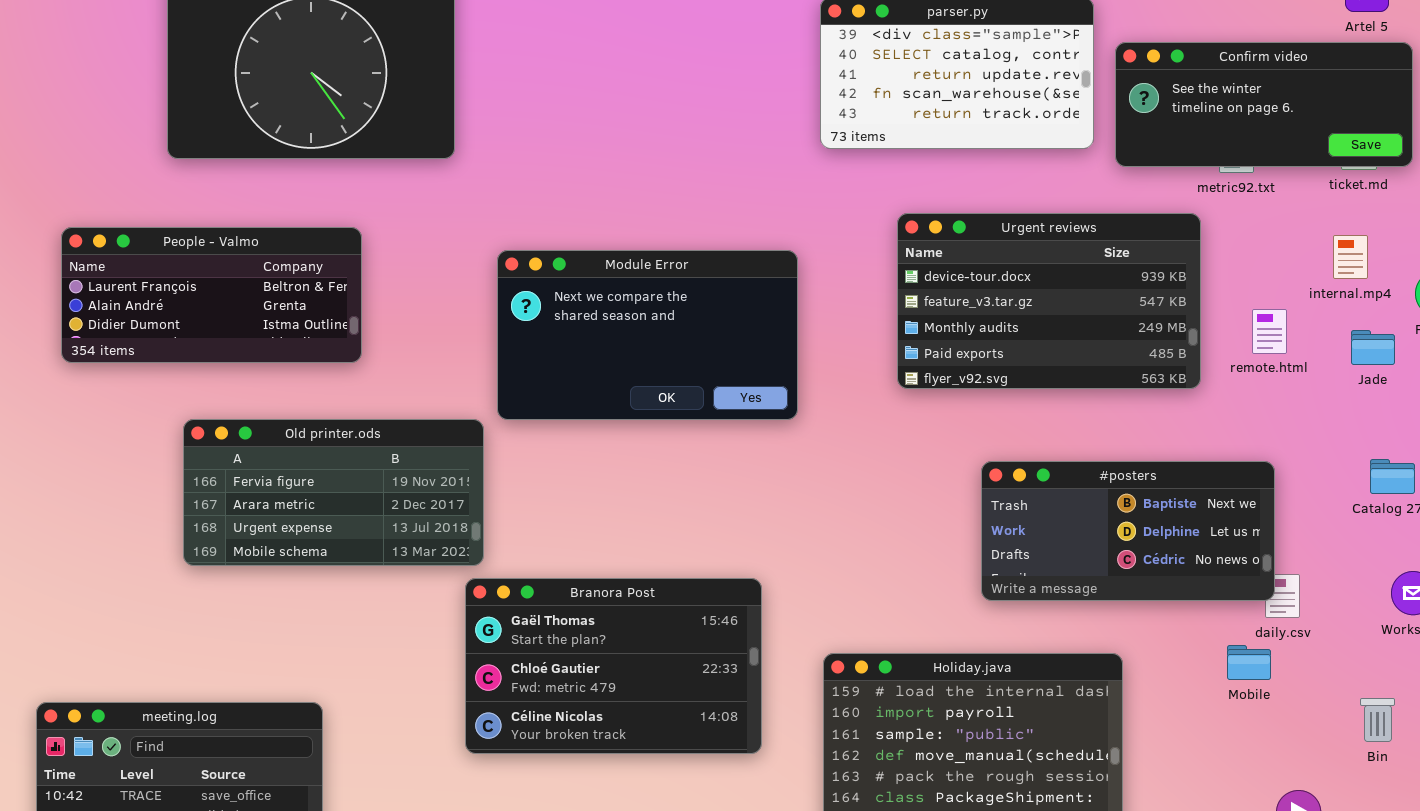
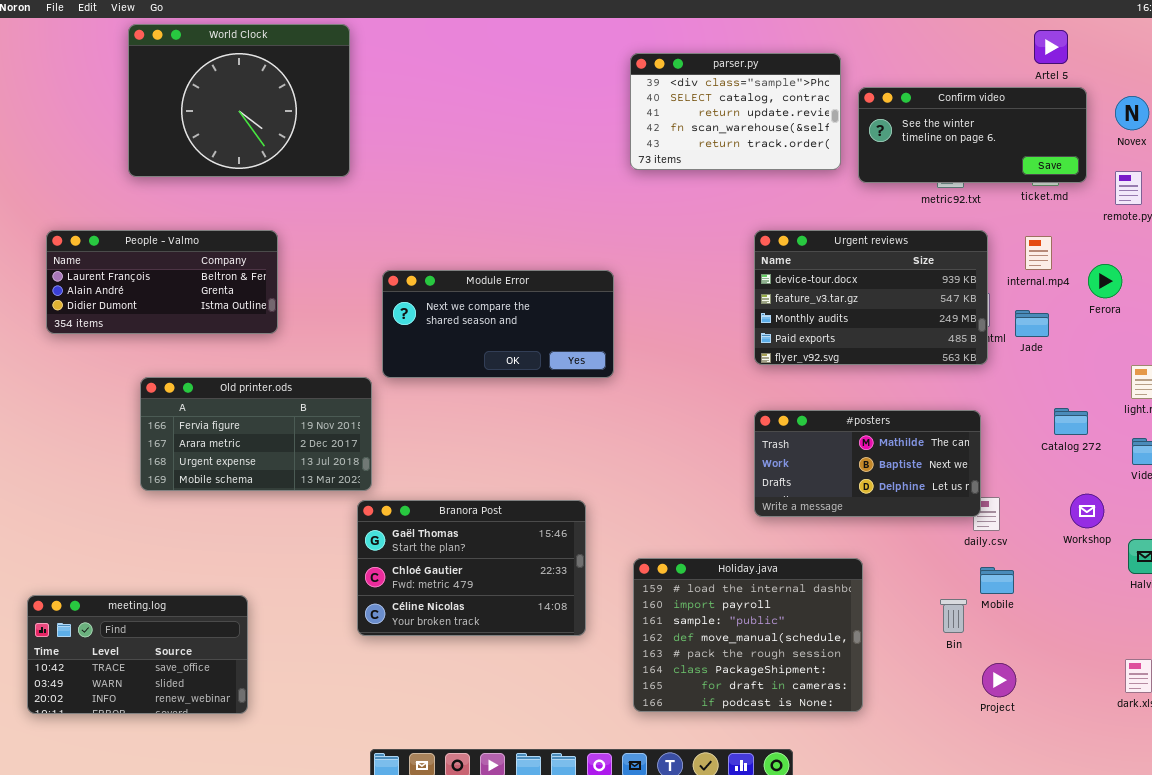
Urgent reviews: [897,213,1201,389] -> [754,230,988,365], moved
Module Error: [497,250,798,420] -> [382,270,614,378], resized
Jade: [1351,330,1395,365] -> [1015,310,1049,337], moved
#posters: [981,461,1275,601] -> [754,410,981,517], scrolled up 1 row
Mobile: [1227,645,1271,680] -> [980,567,1014,594], moved
Bin: [1360,698,1395,742] -> [940,599,967,633], moved

